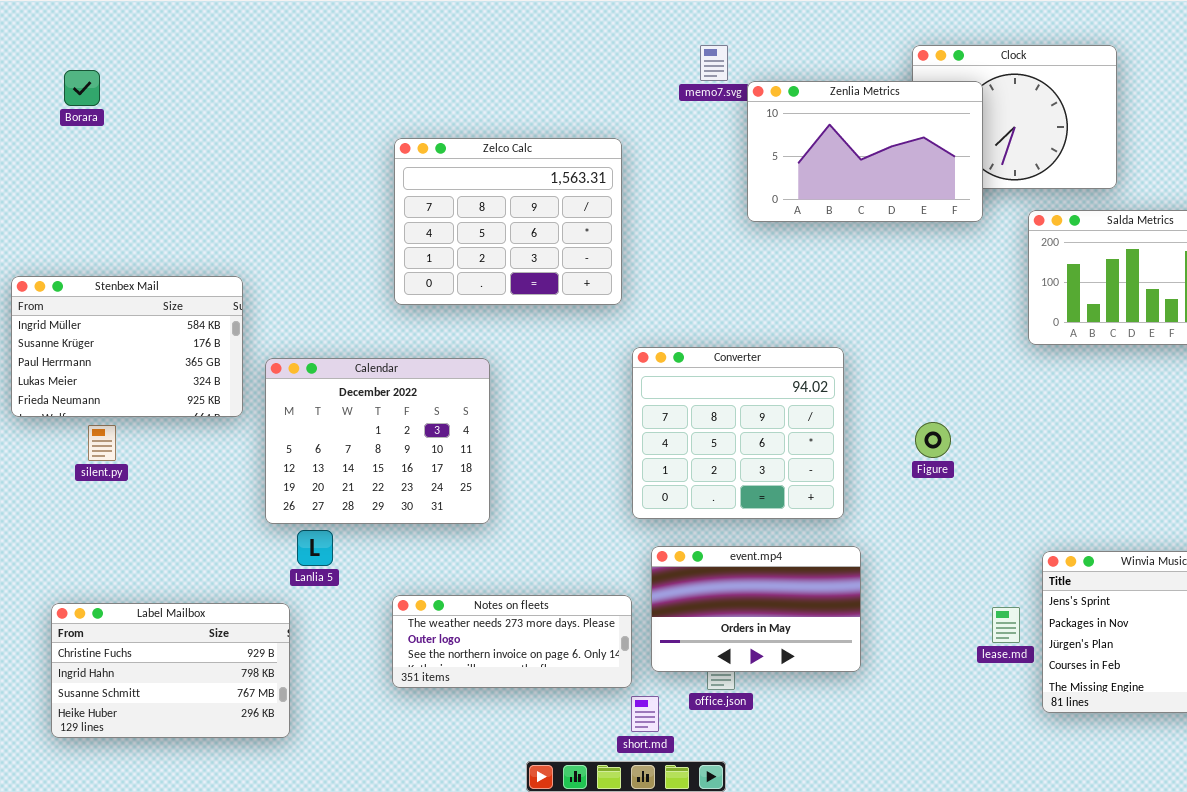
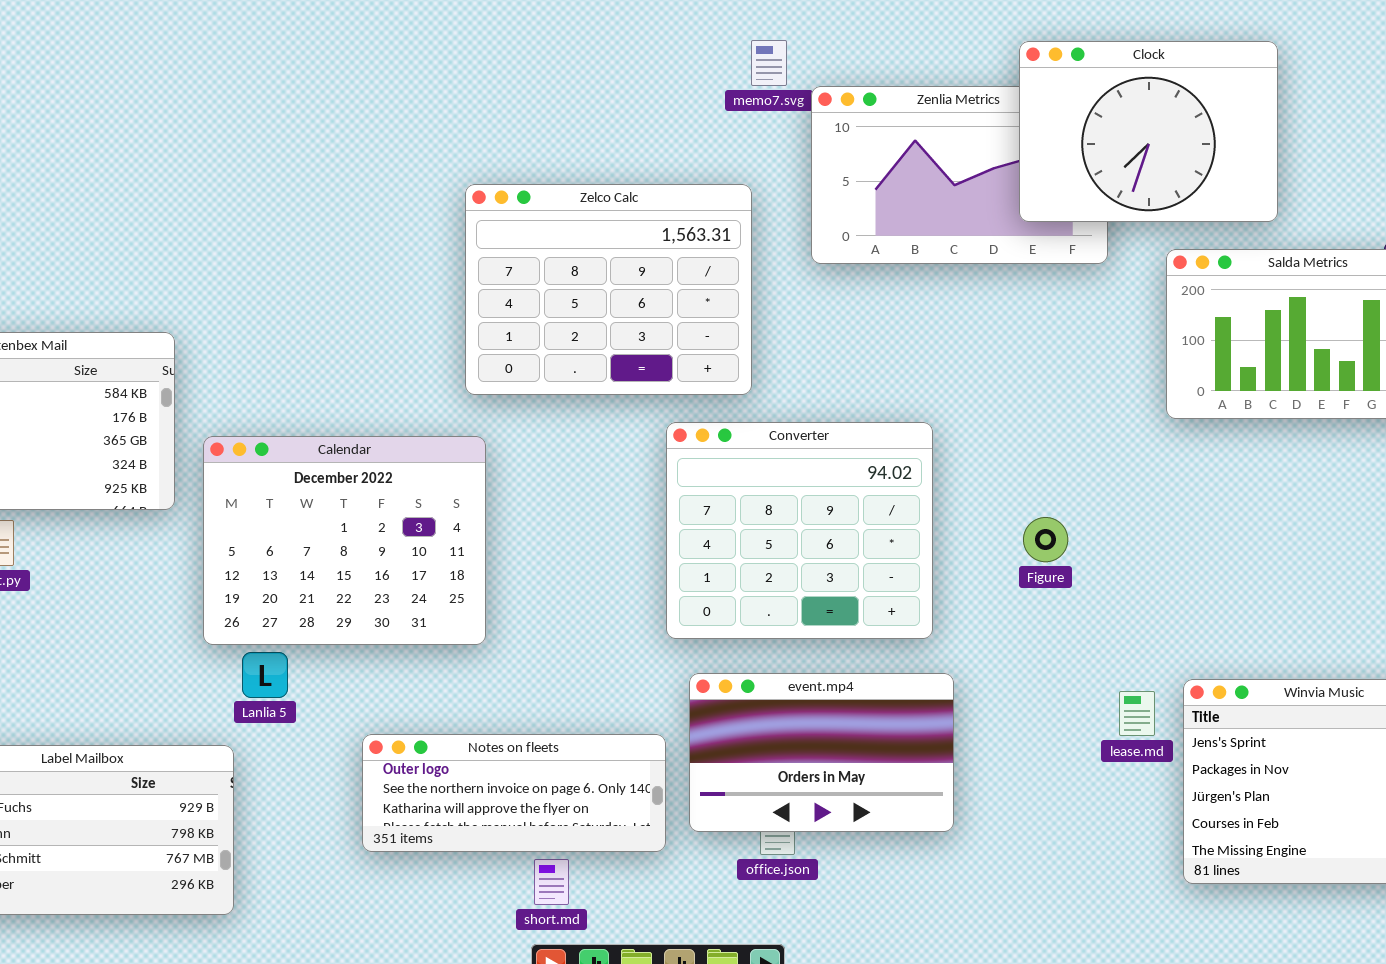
Clock: [912,45,1117,189] -> [1019,41,1278,222], raised
Zelco Calc: [394,138,622,305] -> [465,184,752,395], moved
Notes on fleets: [392,595,632,688] -> [362,734,666,852], scrolled down 1 row
lease.md: [992,607,1020,643] -> [1119,691,1155,736], moved
short.md: [631,696,659,732] -> [534,859,569,905], moved

